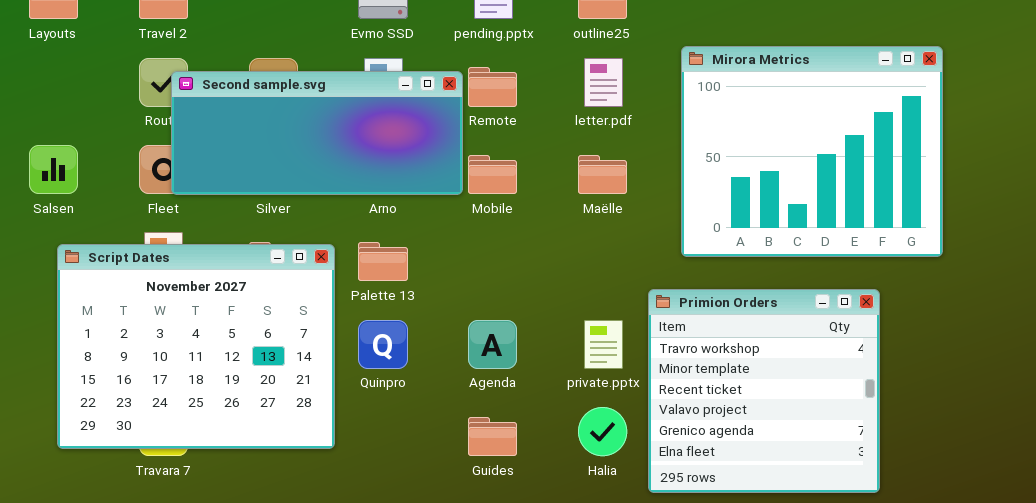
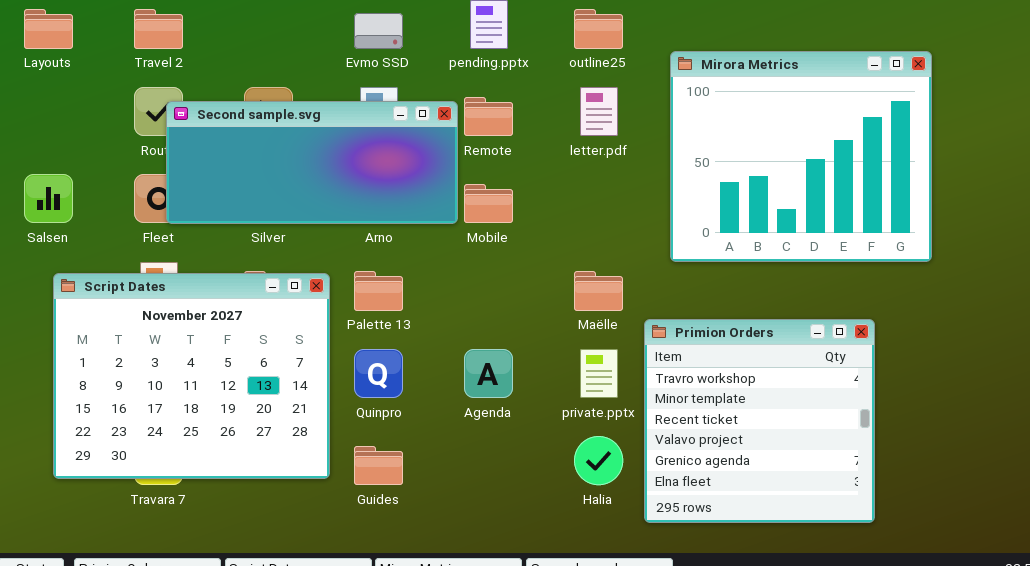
Mirora Metrics: [681,46,943,257] -> [670,51,932,262], moved
Maëlle: [578,155,627,194] -> [574,271,623,311], moved
Guides: [468,417,517,456] -> [354,446,403,485], moved

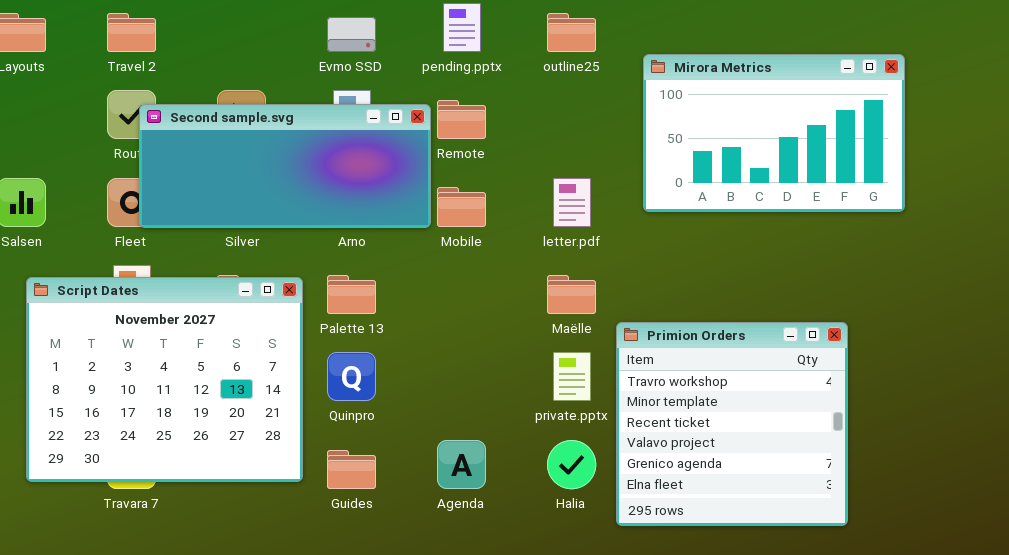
Mirora Metrics: [670,51,932,262] -> [643,54,905,212], resized
letter.pdf: [580,87,618,136] -> [553,178,591,227], moved
Agenda: [464,349,513,398] -> [437,440,486,489], moved

